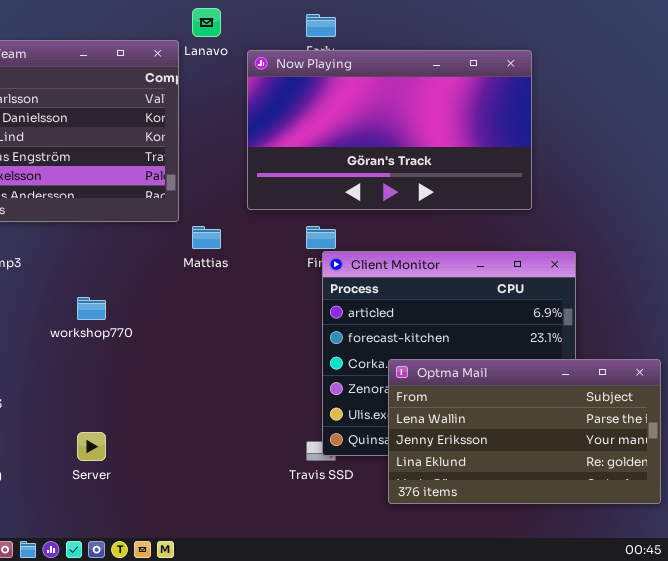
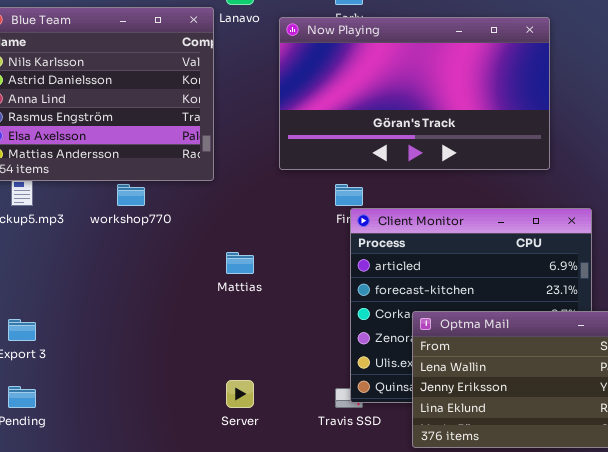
Mattias: [192,226,221,249] -> [226,252,254,274], moved
workshop770: [77,297,106,320] -> [117,184,145,206], moved
Server: [77,432,106,461] -> [226,380,254,408], moved

